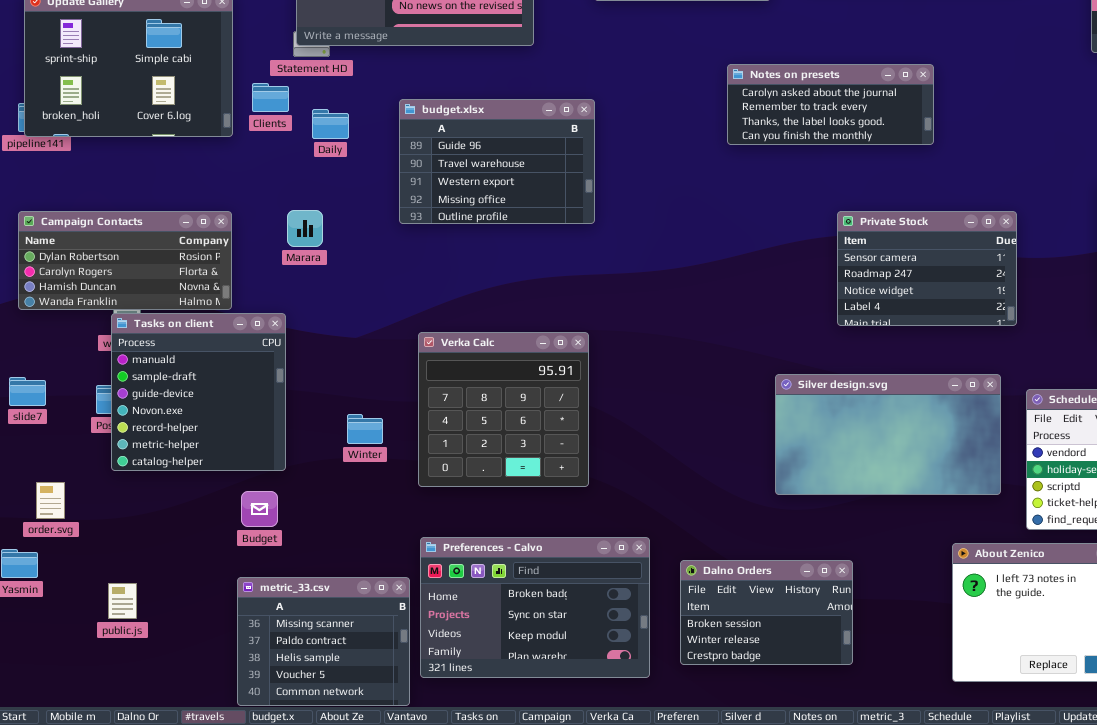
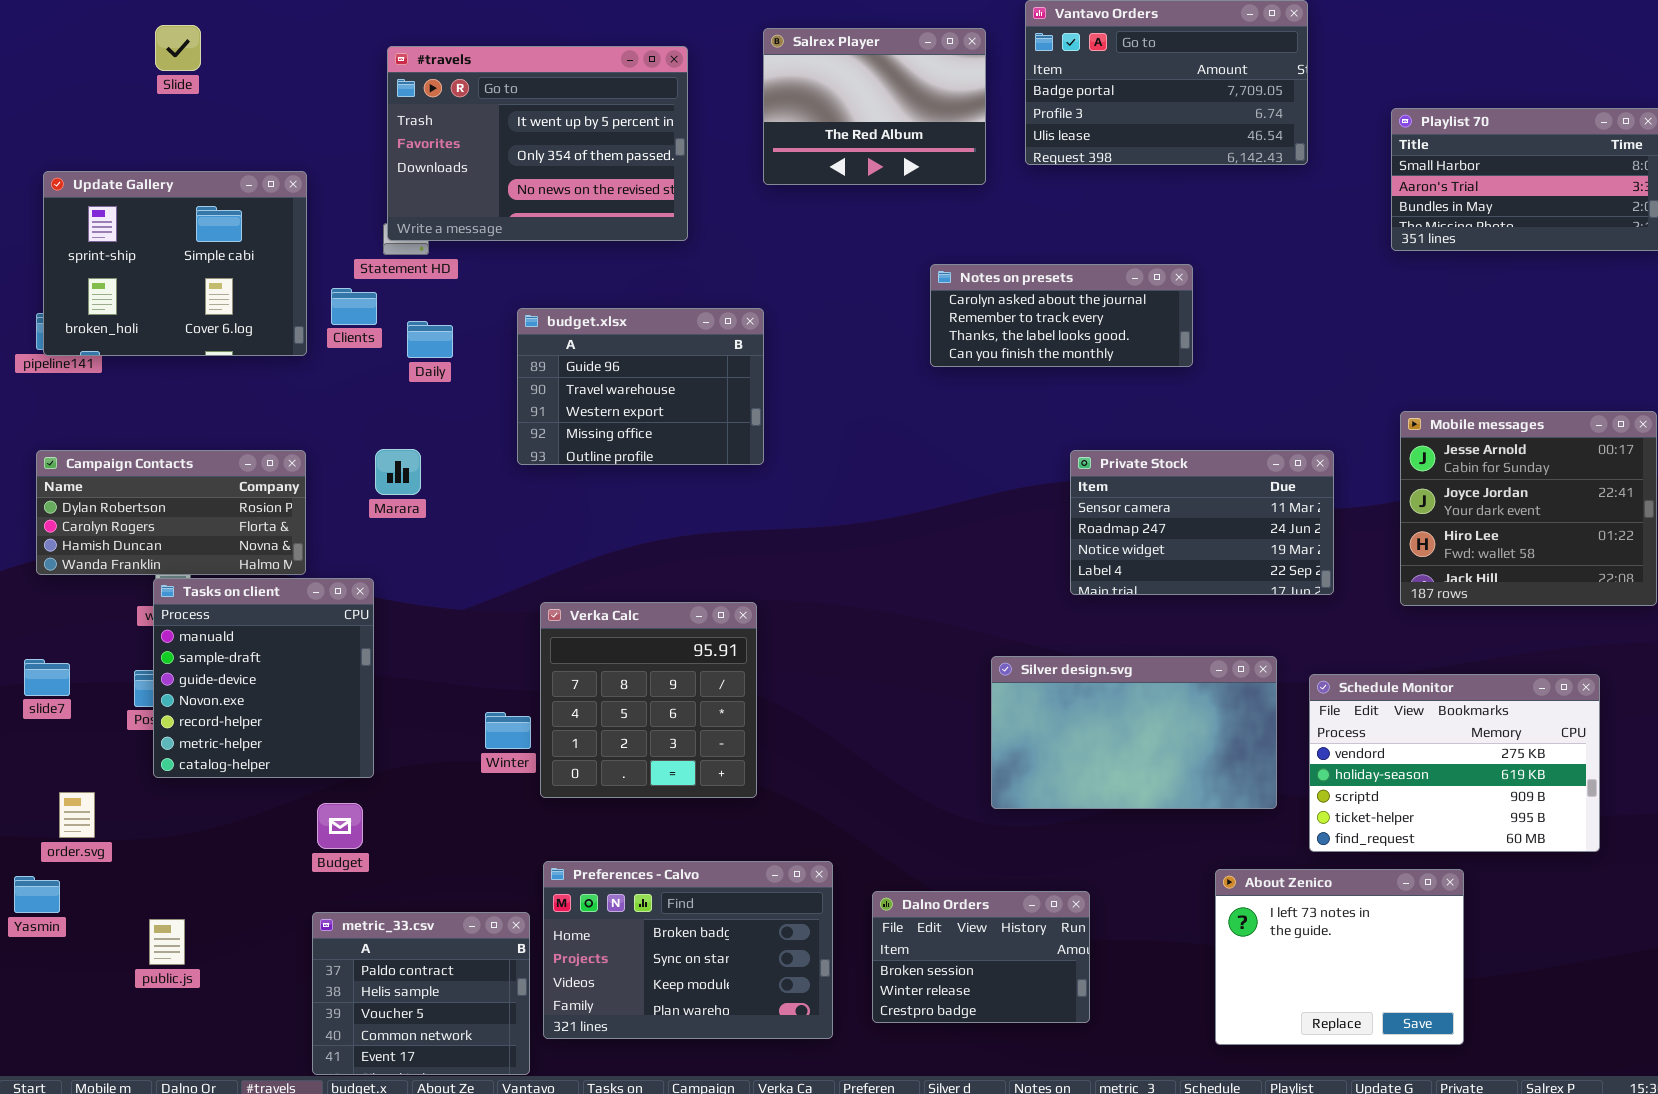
Private Stock: [837,211,1017,326] -> [1070,450,1334,595], resized
Winter: [347,414,383,444] -> [485,712,531,749], moved
metric_33.csv: [237,577,410,706] -> [312,912,530,1075], scrolled down 1 row

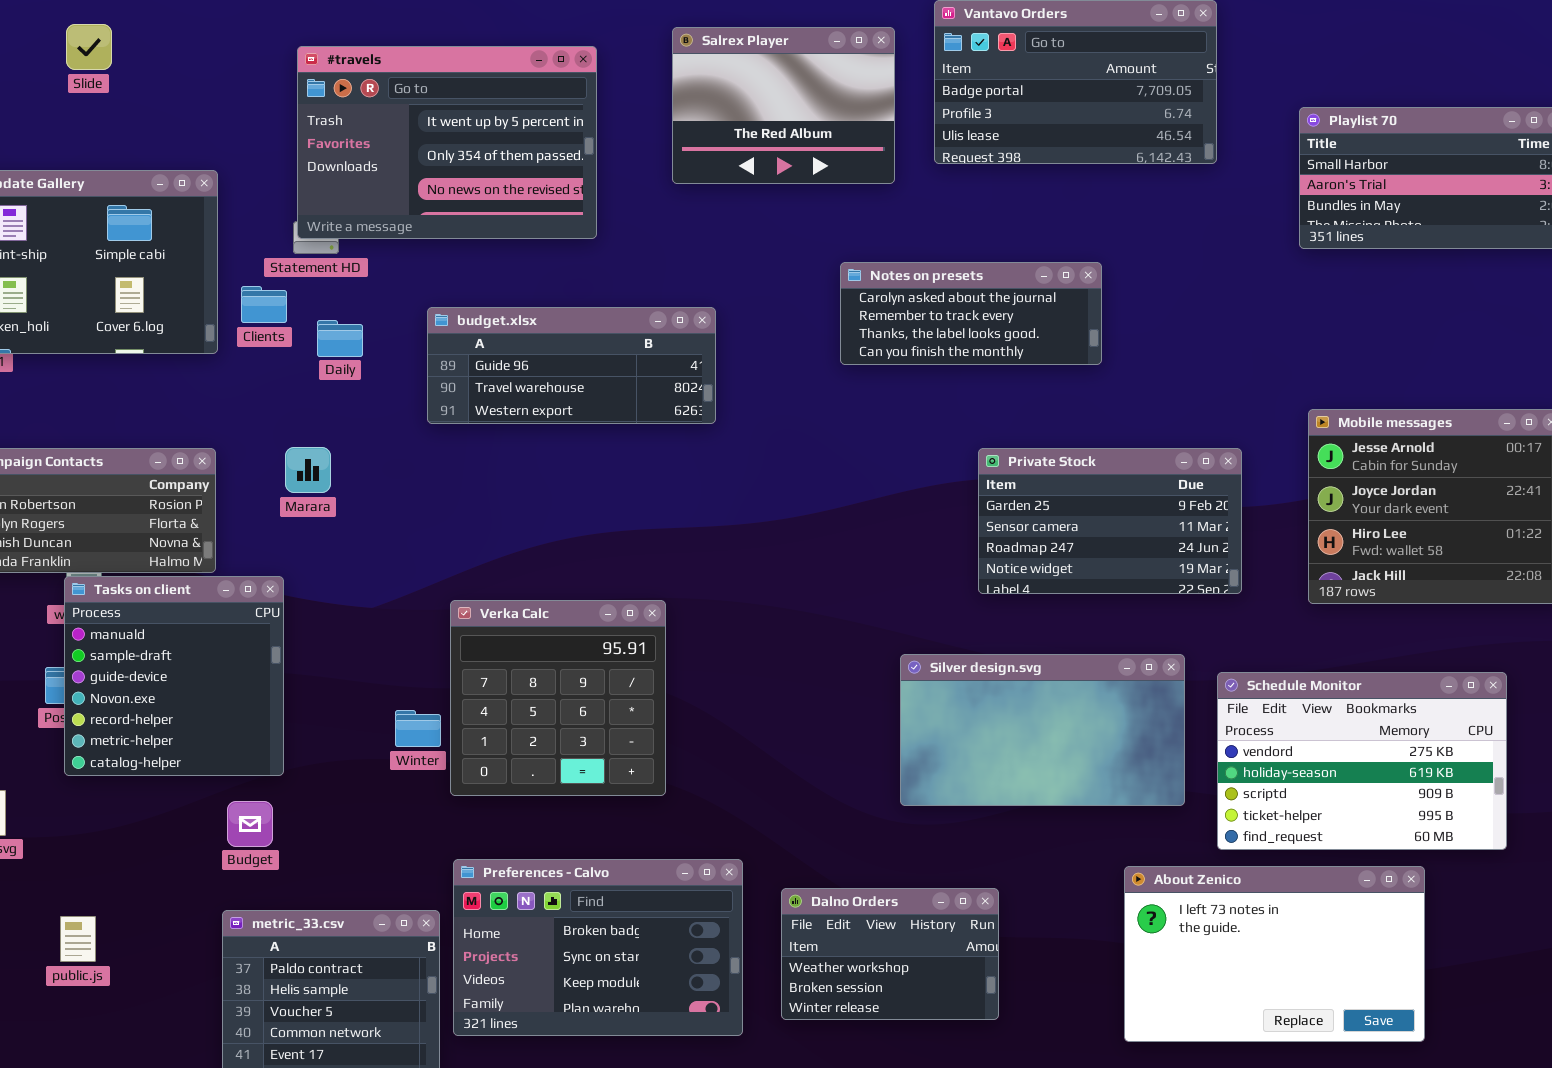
budget.xlsx: [517,308,764,465] -> [427,307,716,424], resized
Private Stock: [1070,450,1334,595] -> [978,448,1242,594], scrolled up 1 row
About Zenico: [1215,869,1464,1045] -> [1124,866,1425,1042], resized
Dalno Orders: [872,891,1090,1023] -> [781,888,999,1020], scrolled up 1 row

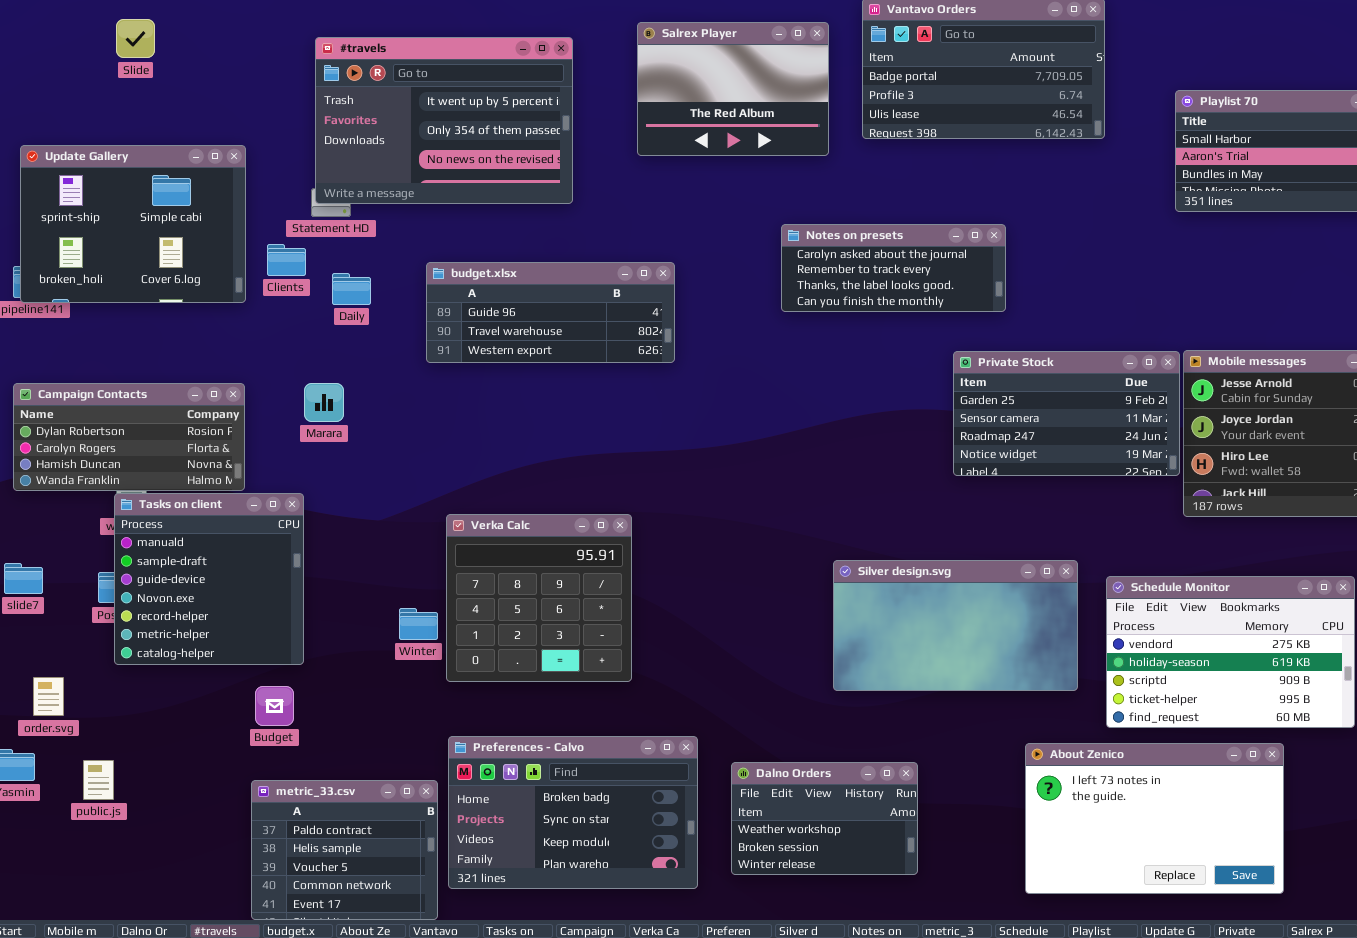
Private Stock: [978,448,1242,594] -> [953,351,1180,476], moved
public.js: [60,916,96,962] -> [83,760,114,800], moved

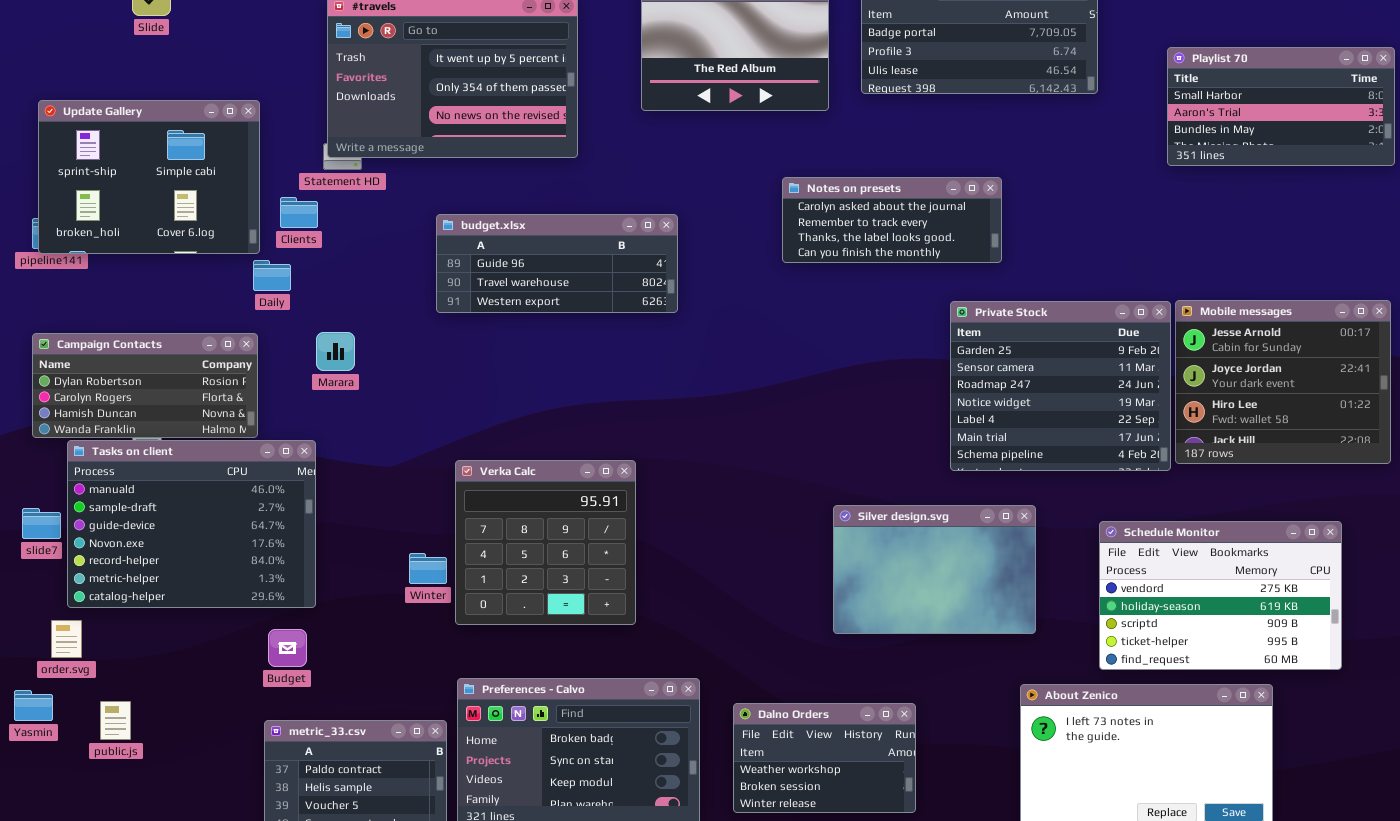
Daily: [332,273,371,305] -> [253,260,291,291], moved
Private Stock: [953,351,1180,476] -> [950,301,1171,471], resized
Tasks on client: [114,493,304,665] -> [67,440,316,608], resized
Silver design.svg: [833,560,1078,691] -> [833,505,1036,634], resized

